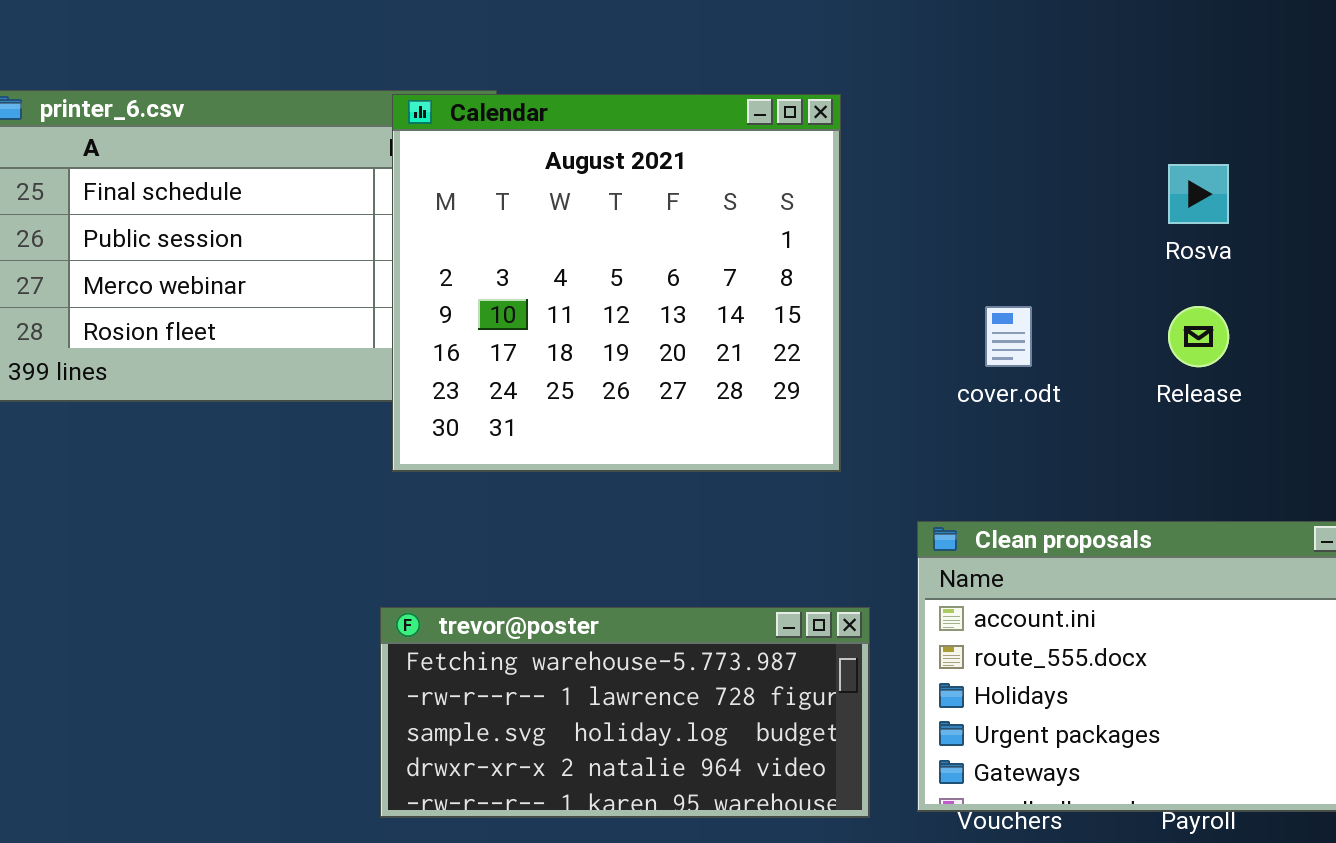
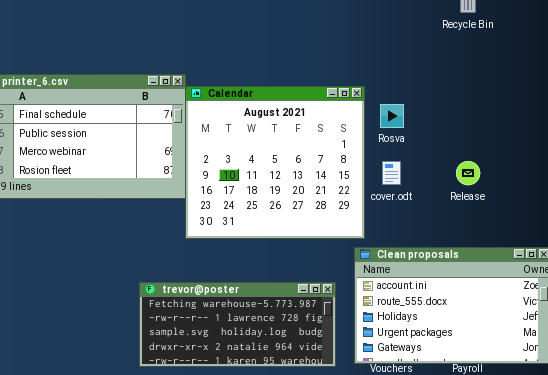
Calendar: [392,94,841,472] -> [185,86,365,239], moved
Rosva: [1168,164,1229,224] -> [380,104,404,128], moved

